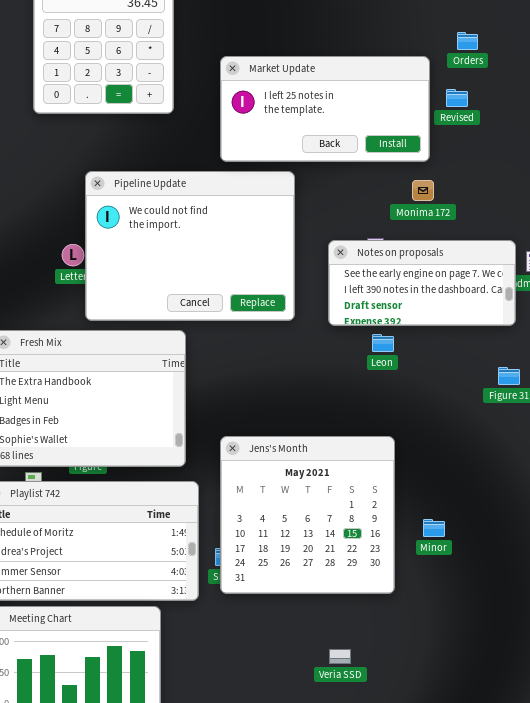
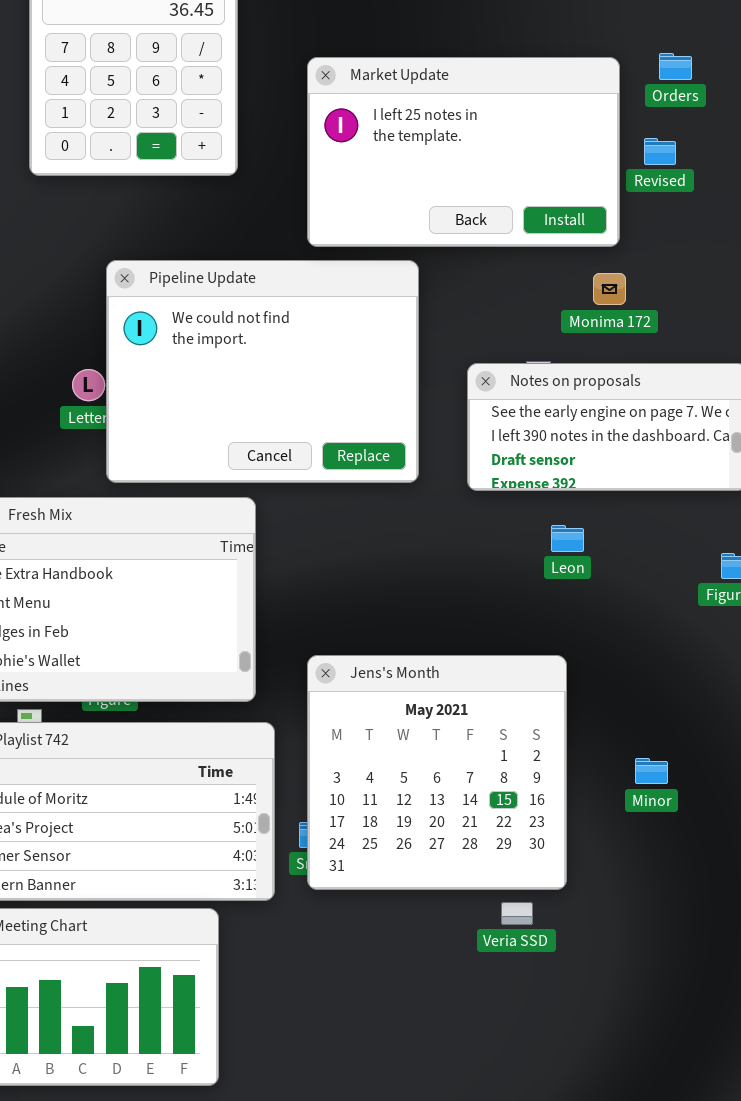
Market Update: [220,56,430,162] -> [307,57,620,247], resized
Leon: [372,334,394,352] -> [551,525,584,552], moved
Minor: [423,519,445,537] -> [635,758,668,784], moved
Veria SSD: [329,649,351,664] -> [501,902,533,925], moved

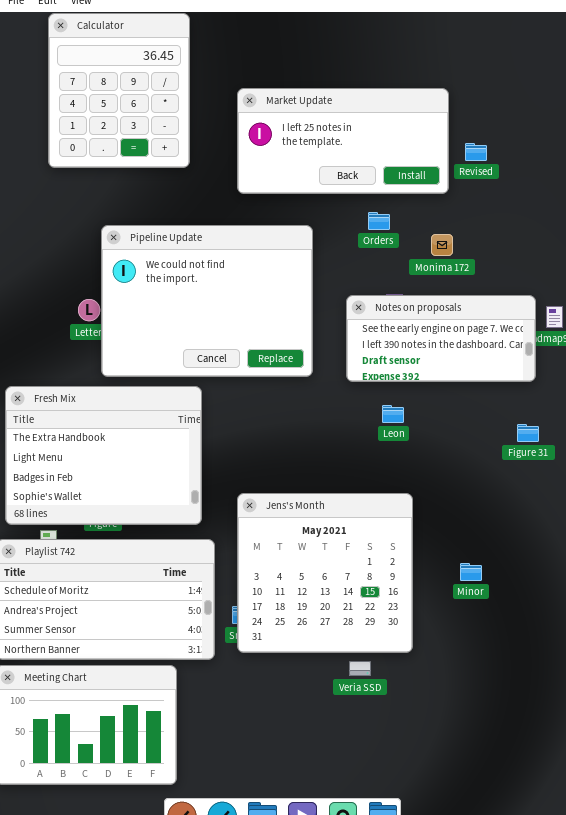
Orders: [659,53,692,80] -> [368,212,390,230], moved
Market Update: [307,57,620,247] -> [237,88,449,194], resized
Leon: [551,525,584,552] -> [382,405,404,423], moved
Veria SSD: [501,902,533,925] -> [349,661,371,676], moved

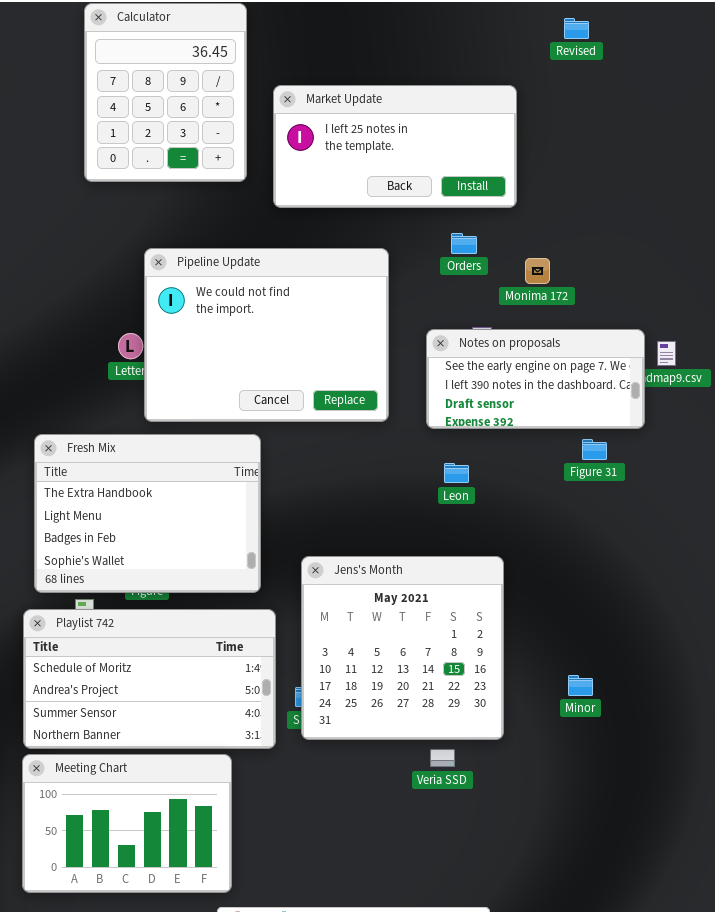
Market Update: [237,88,449,194] -> [273,85,517,208], moved
Revised: [465,143,487,161] -> [564,18,589,39], moved
Leon: [382,405,404,423] -> [444,463,469,483], moved
Figure 31: [517,424,539,442] -> [582,439,607,460], moved
Minor: [460,563,482,581] -> [568,675,593,696], moved

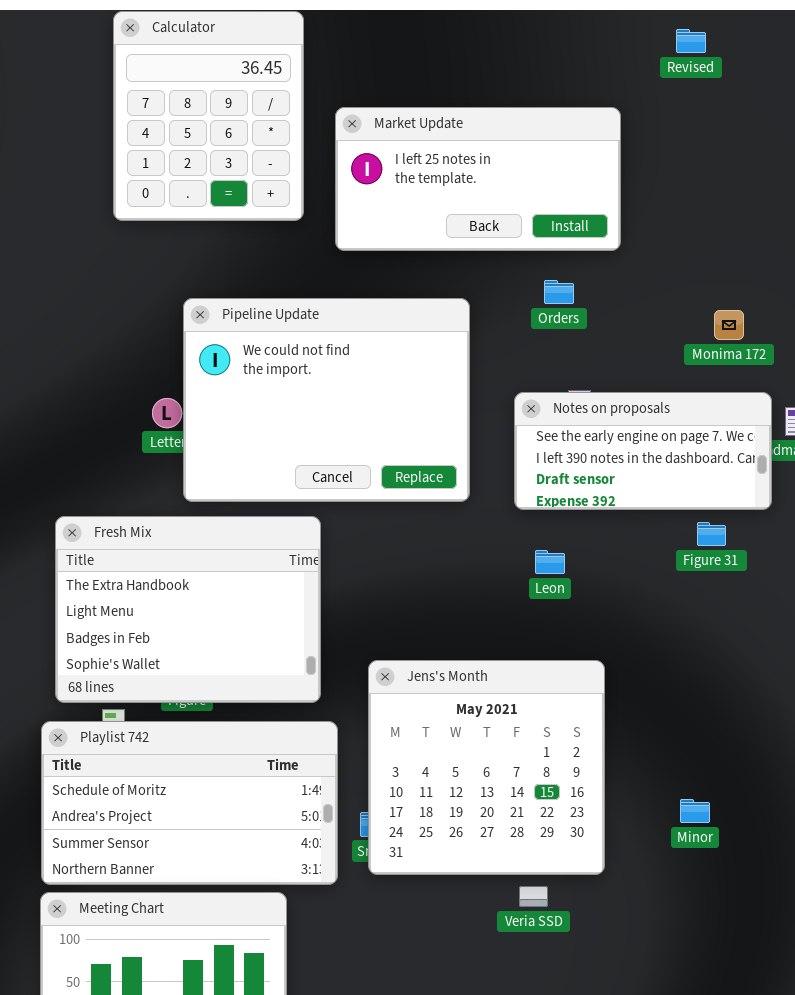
Monima 172: [525,258,550,284] -> [714,310,744,340], moved

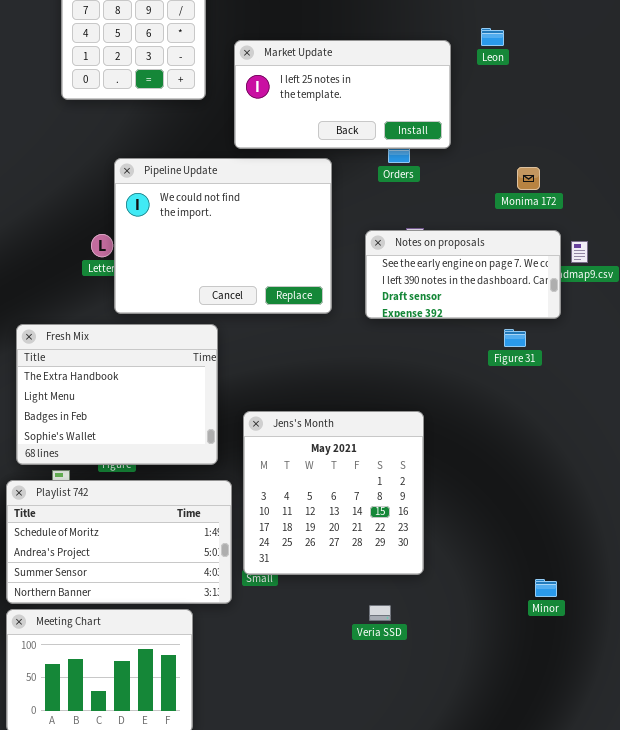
Market Update: [335,107,621,251] -> [234,40,451,149], moved
Leon: [535,550,565,574] -> [481,28,504,46], moved
Jens's Month: [368,660,605,875] -> [243,411,424,575], moved
Minor: [680,799,710,823] -> [535,579,557,597], moved

